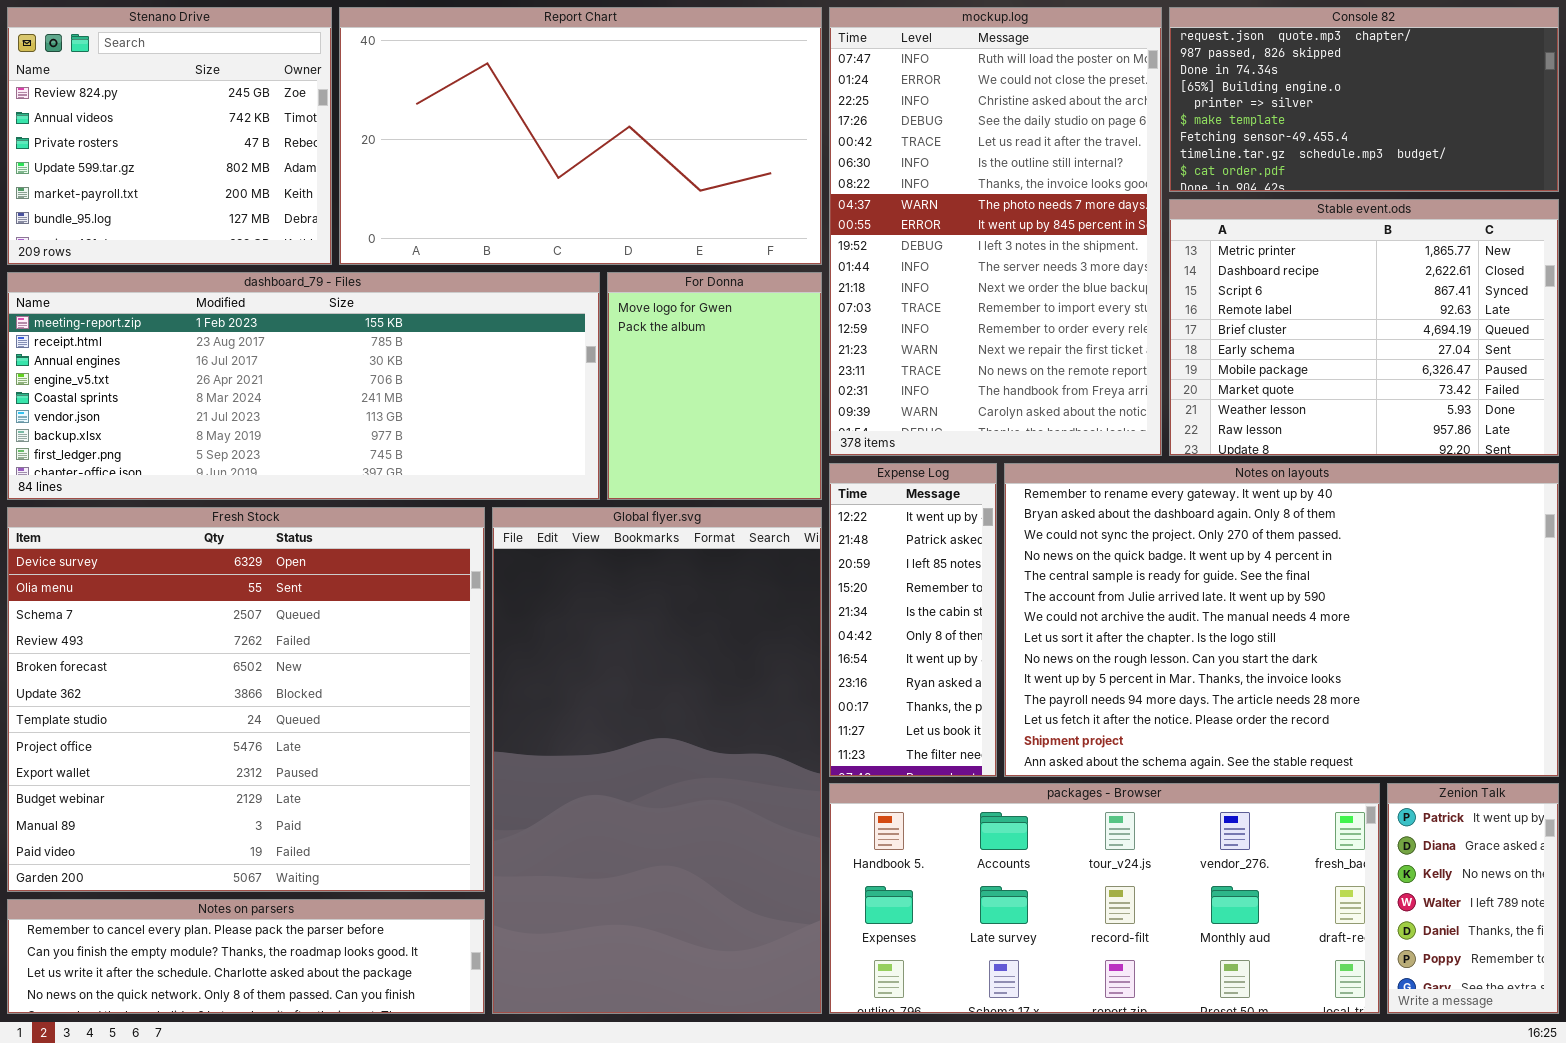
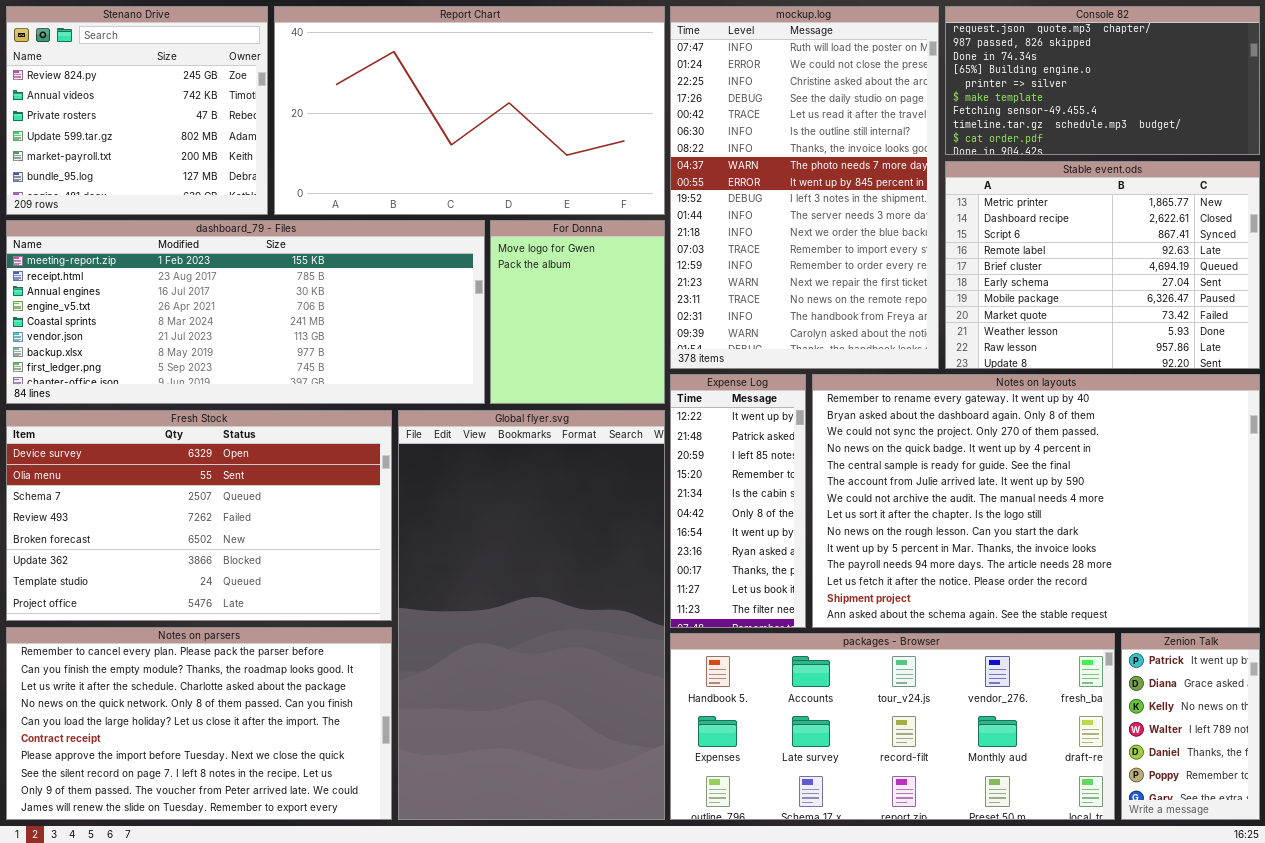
Fresh Stock: [7,507,485,892] -> [6,410,392,621], resized
Notes on parsers: [7,899,485,1014] -> [6,627,392,820], resized

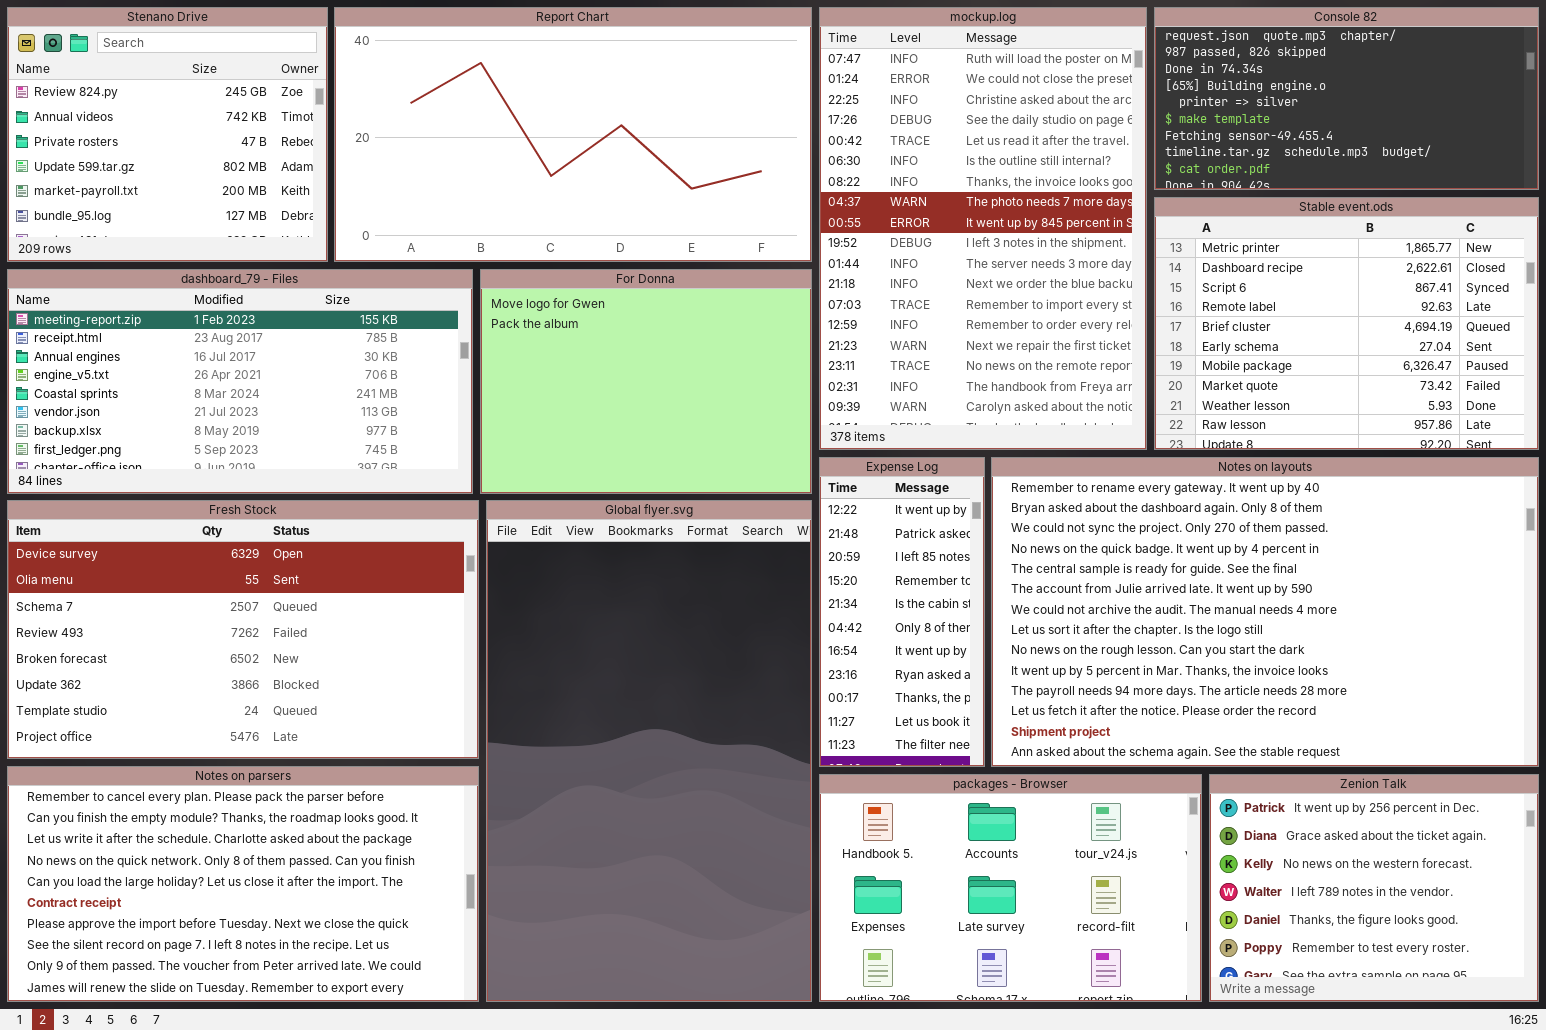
dashboard_79 - Files: [6,220,485,404] -> [7,269,473,494], resized
For Donna: [490,220,665,404] -> [480,269,812,494], resized
packages - Browser: [670,633,1115,820] -> [819,774,1202,1002], resized
Zenion Talk: [1121,633,1260,820] -> [1209,774,1539,1002], resized

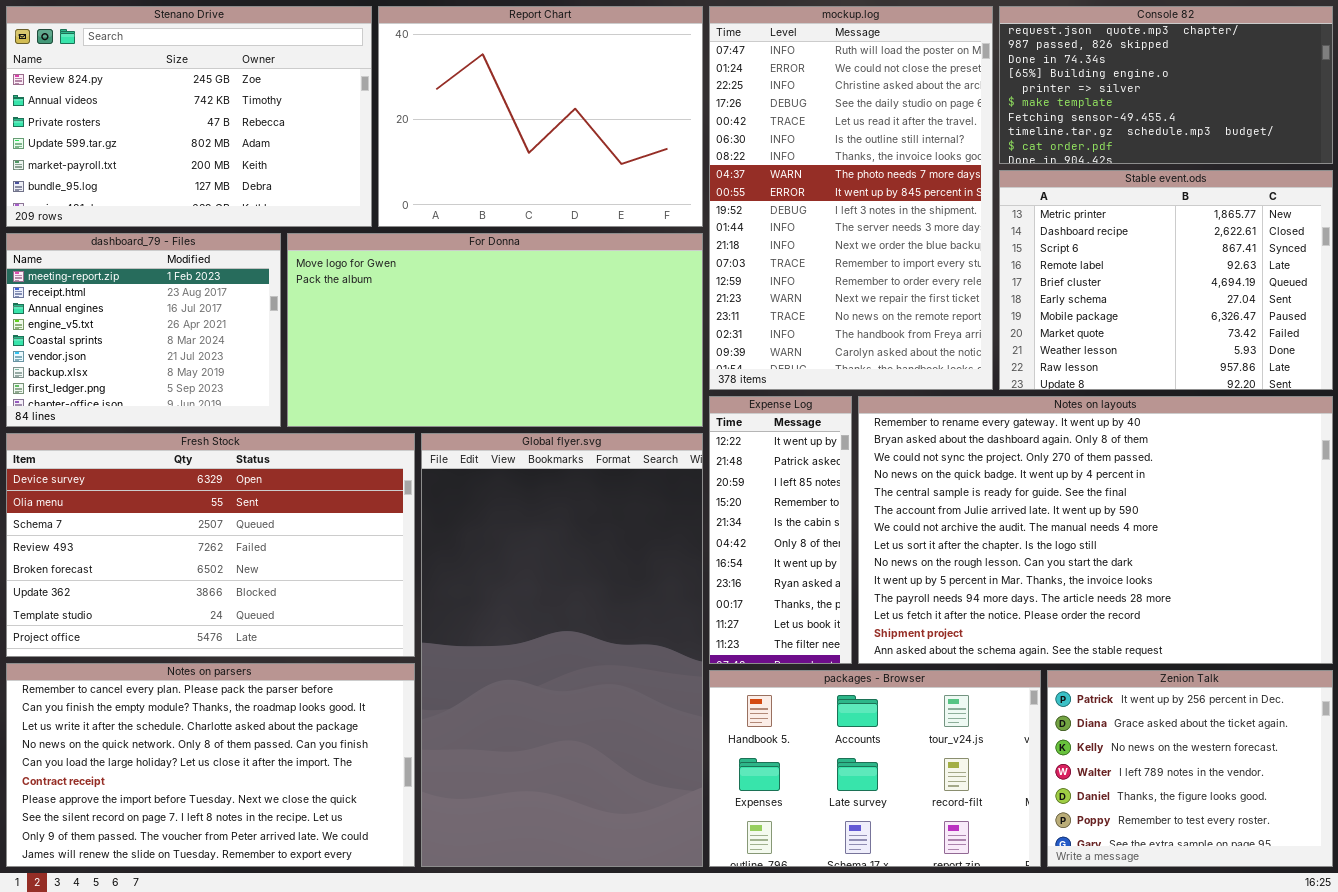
Stenano Drive: [7,7,328,262] -> [6,6,372,227], resized
Report Chart: [334,7,812,262] -> [378,6,703,227], resized
dashboard_79 - Files: [7,269,473,494] -> [6,233,281,427], resized
For Donna: [480,269,812,494] -> [287,233,703,427], resized

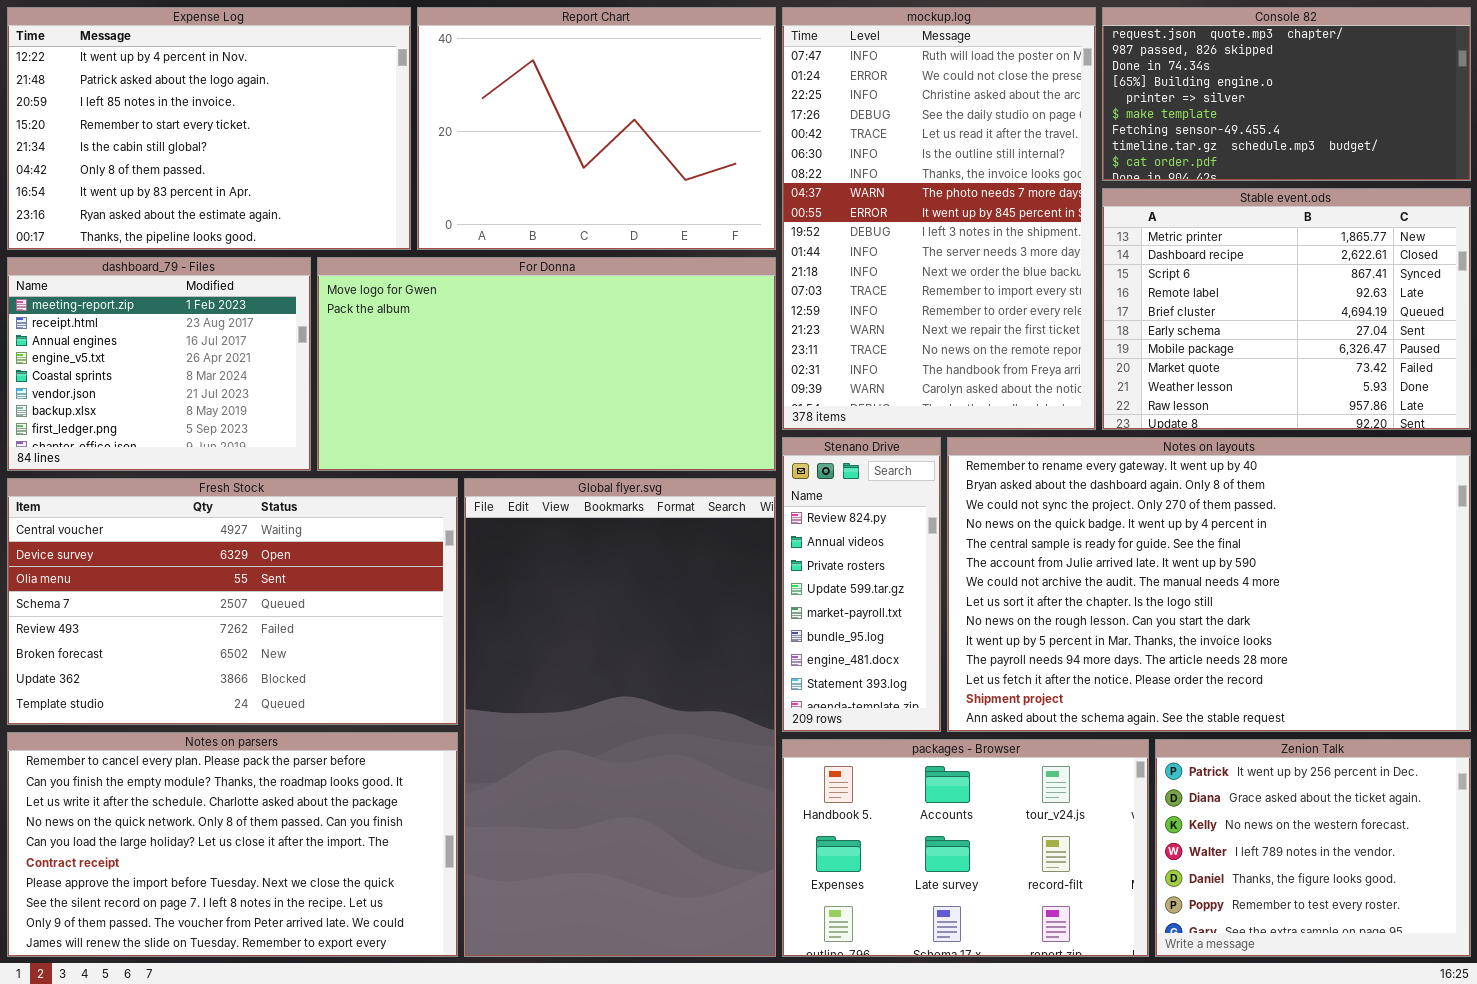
Stenano Drive: [6,6,372,227] -> [782,437,941,732], moved, resized
Expense Log: [709,396,852,664] -> [7,7,411,250], moved, resized
Fresh Stock: [6,433,415,657] -> [7,478,458,725], scrolled up 1 row

